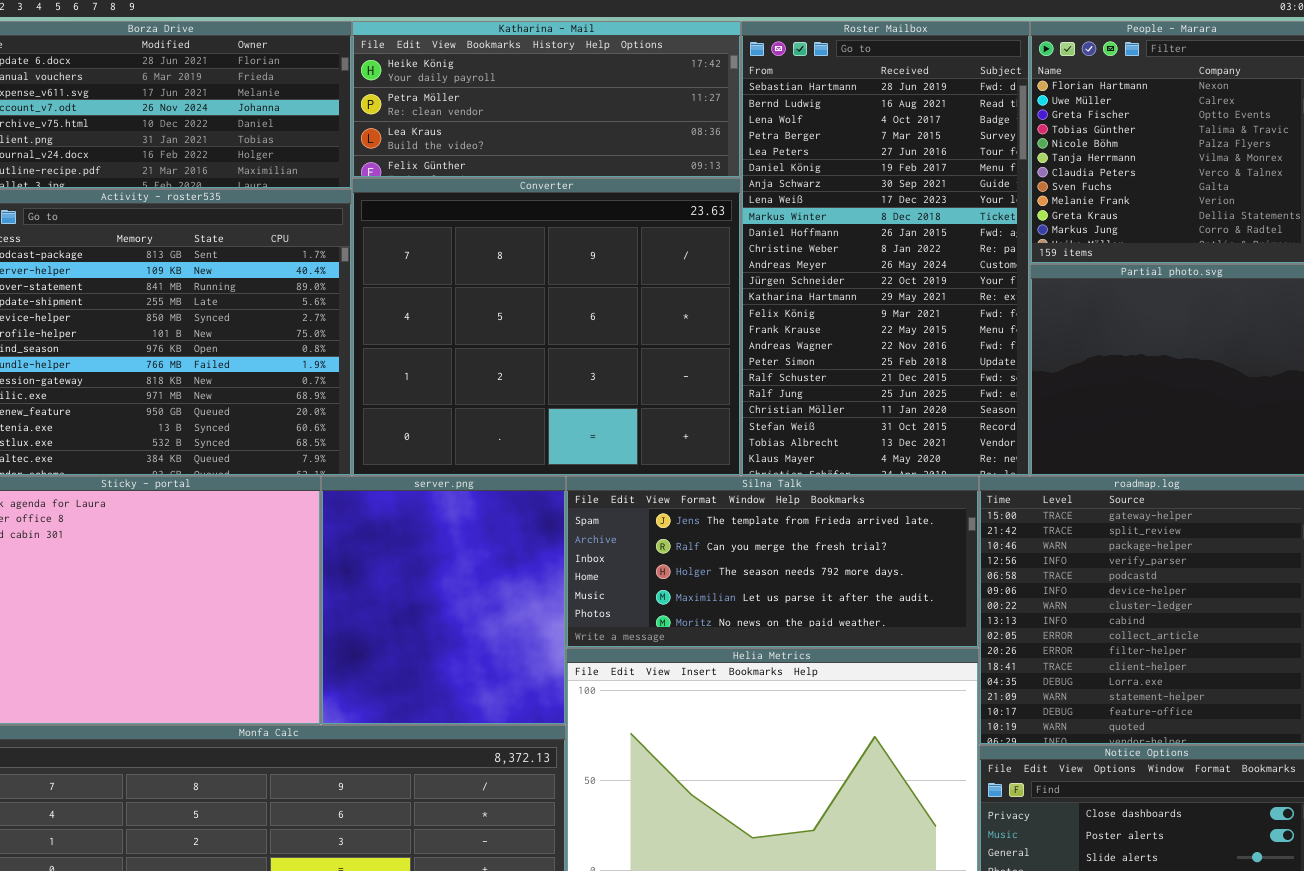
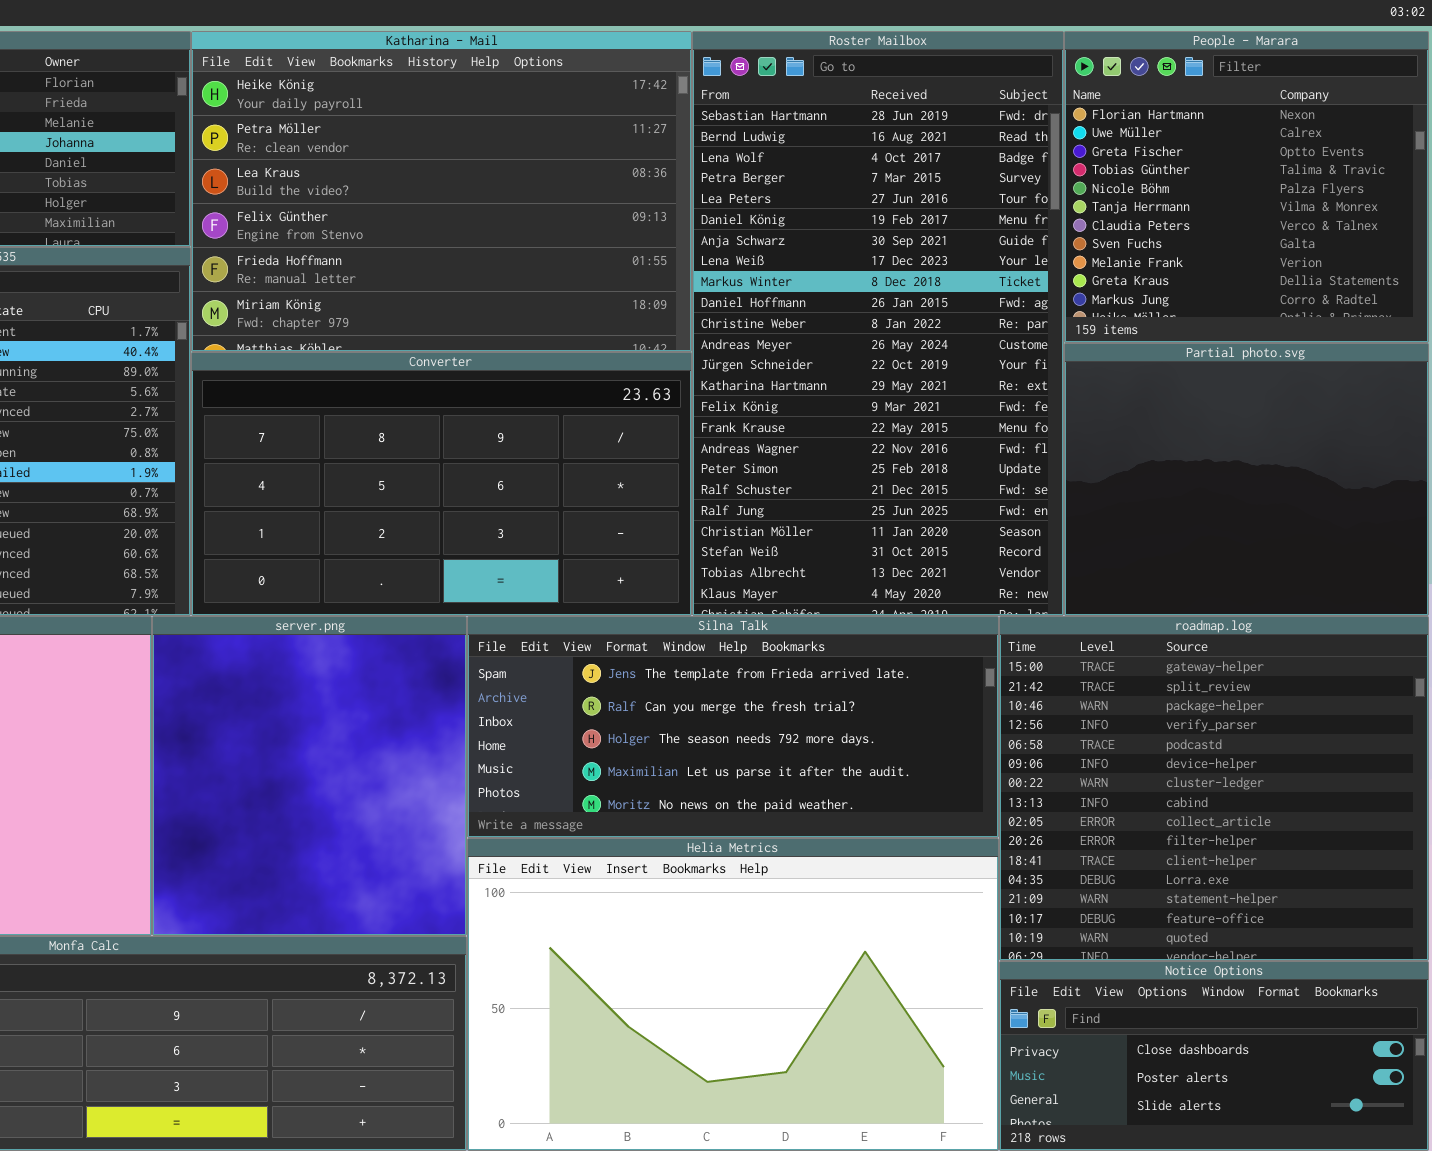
Katharina - Mail: [352,21,741,178] -> [191,31,692,352], resized
Converter: [352,178,741,476] -> [191,352,692,616], resized

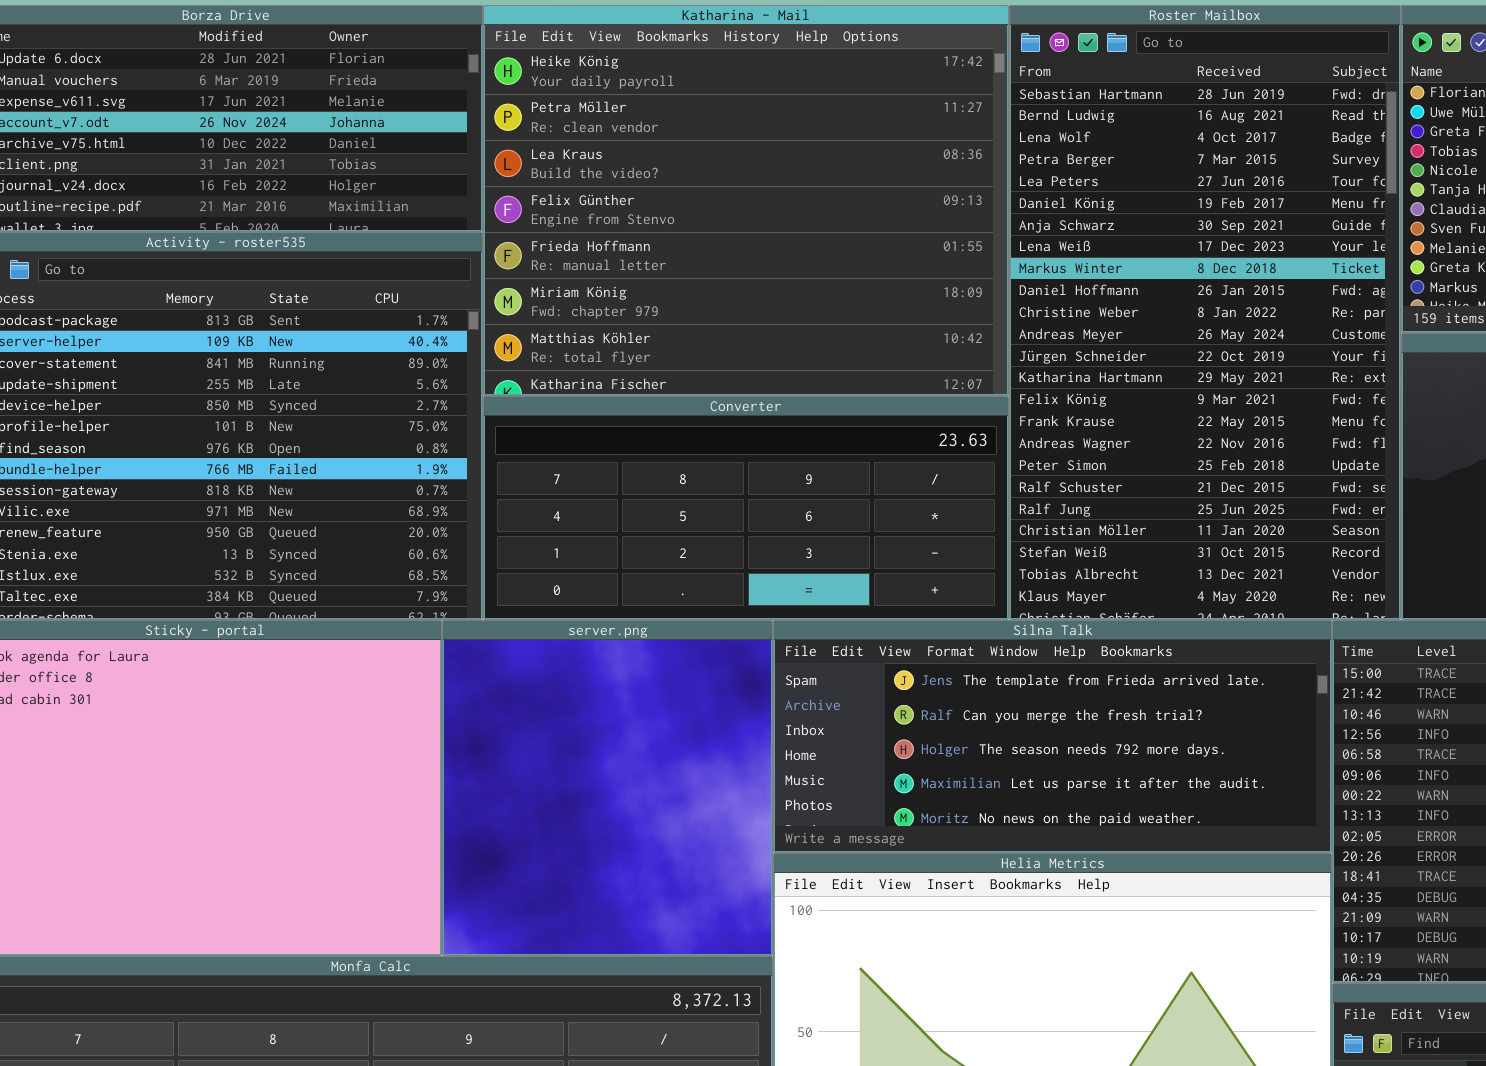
Katharina - Mail: [191,31,692,352] -> [483,5,1009,396], resized
Converter: [191,352,692,616] -> [483,396,1009,620], resized

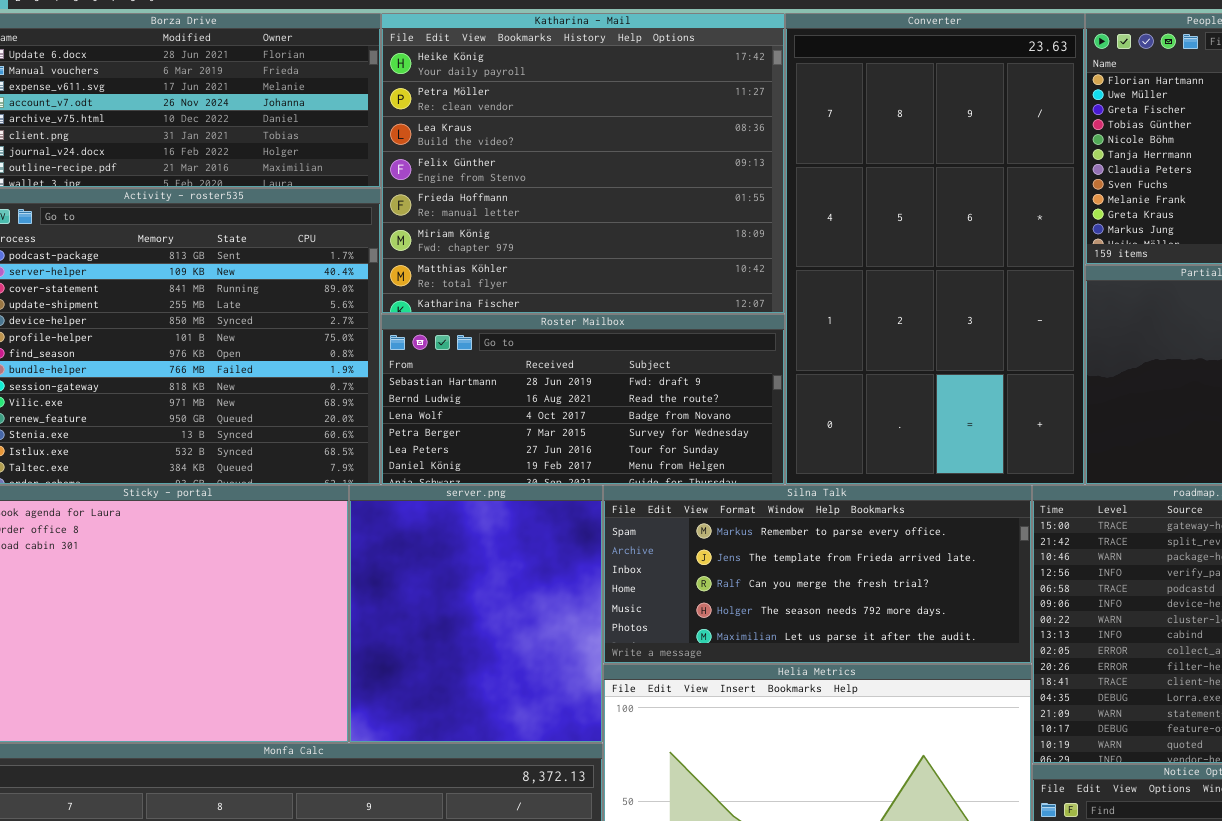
Roster Mailbox: [1009,5,1401,620] -> [381,314,785,485], moved, resized
Converter: [483,396,1009,620] -> [785,13,1085,485], moved, resized
Silna Talk: [773,620,1332,853] -> [603,485,1032,664], scrolled up 1 row

